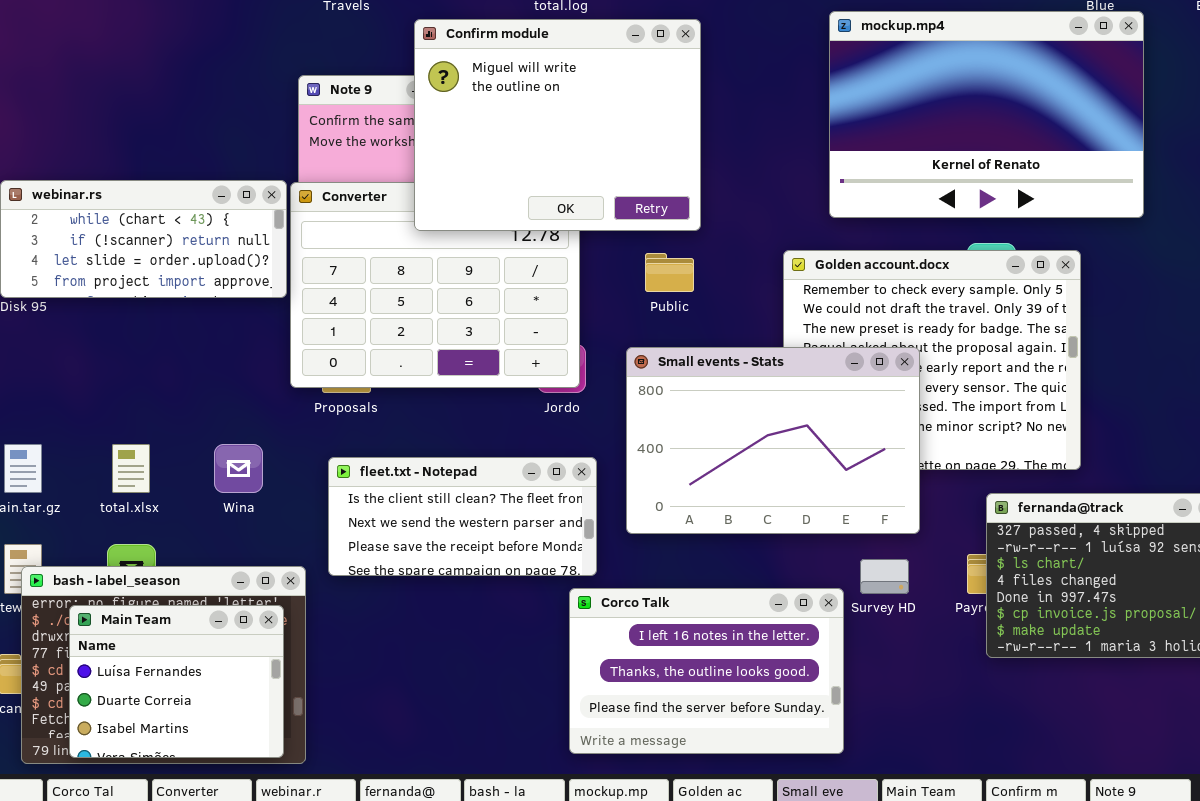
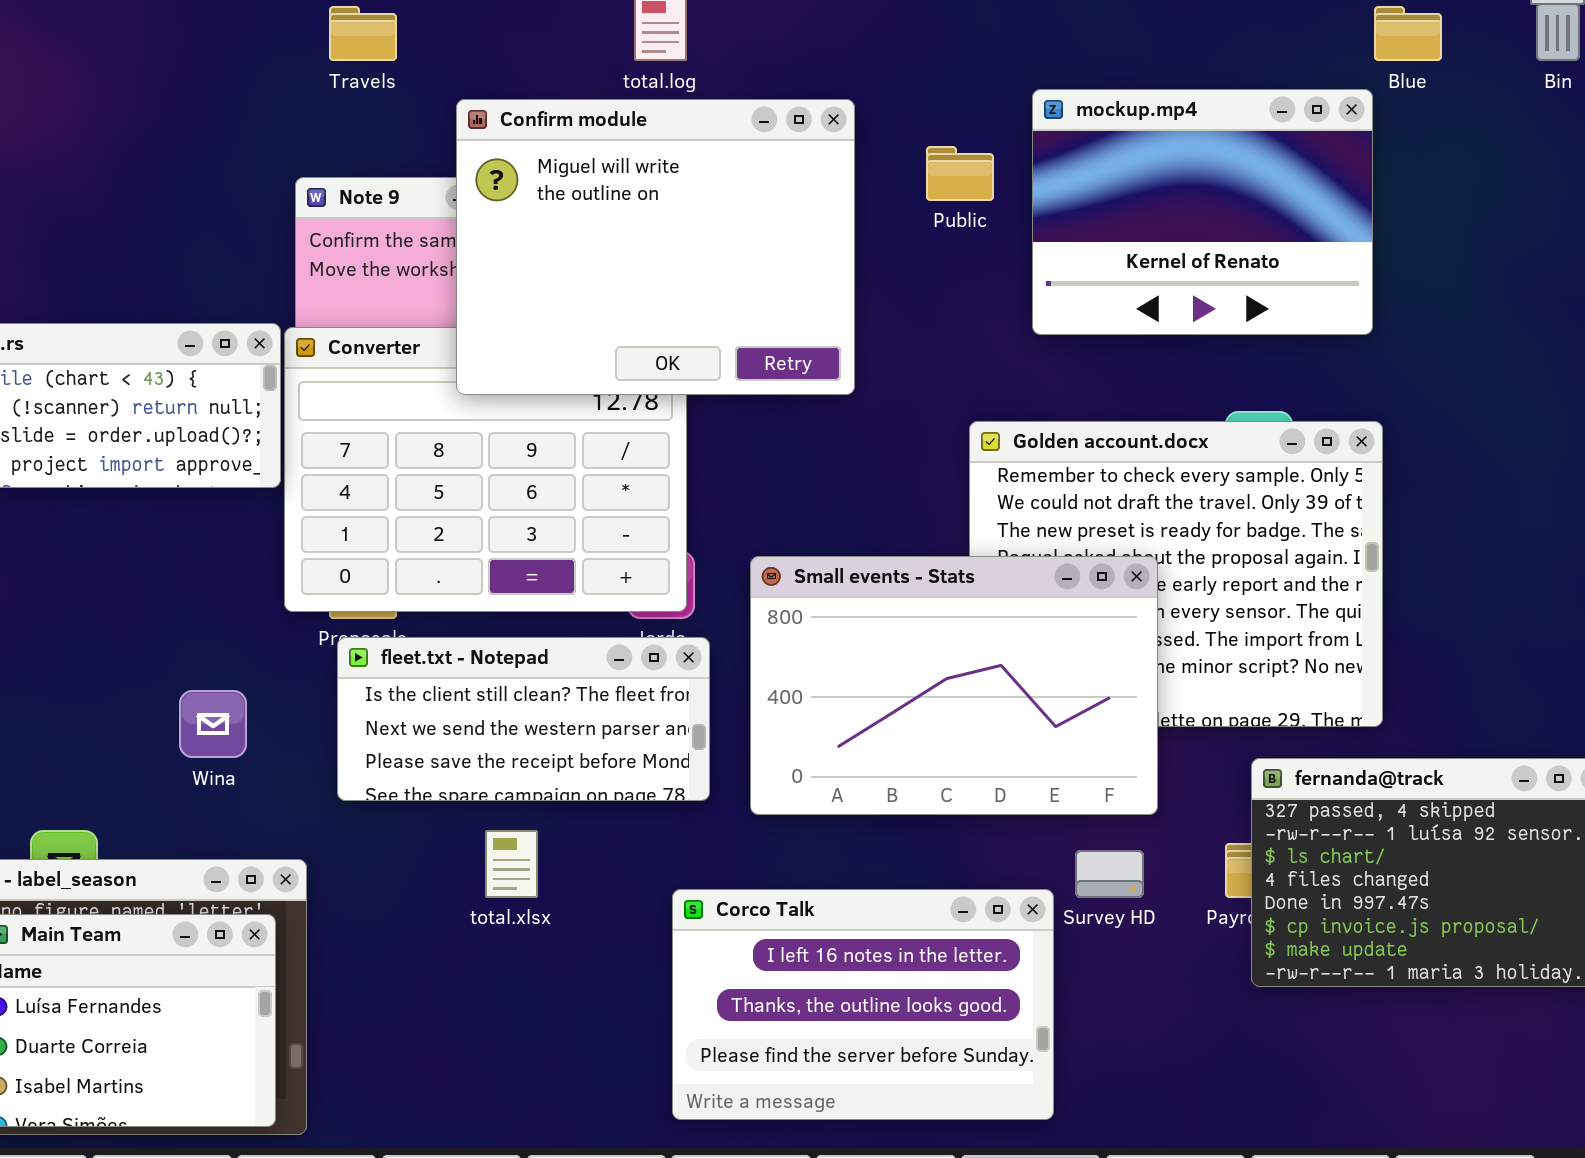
mockup.mp4: [829,11,1144,218] -> [1032,89,1373,335], resized
Public: [645,253,694,292] -> [926,146,994,201], moved
total.xlsx: [112,444,150,493] -> [485,830,538,898], moved
fleet.txt - Notepad: [328,457,597,576] -> [337,637,710,801], moved

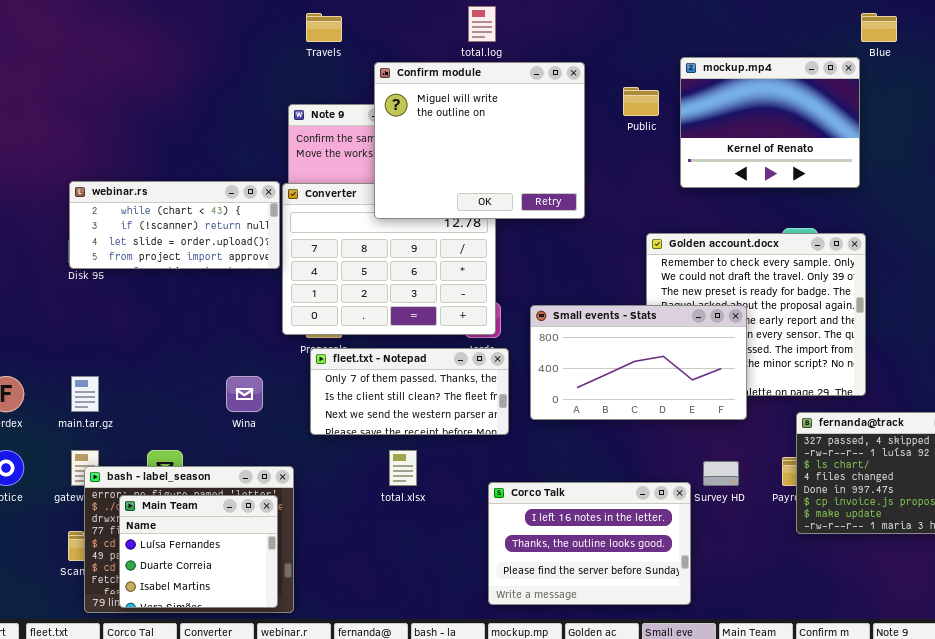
Small events - Stats: [750,556,1158,815] -> [530,305,747,420], resized
fleet.txt - Notepad: [337,637,710,801] -> [310,348,509,435], scrolled up 1 row

